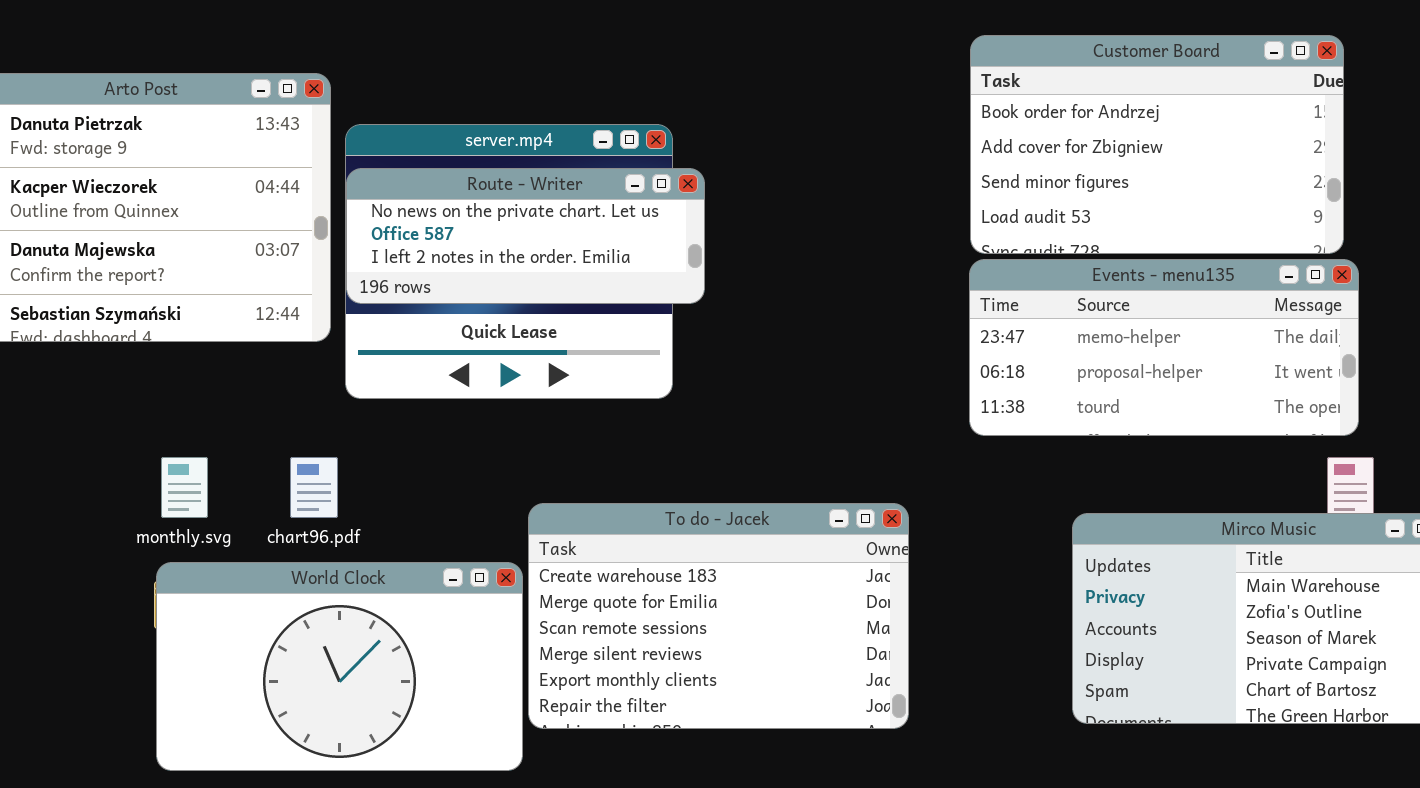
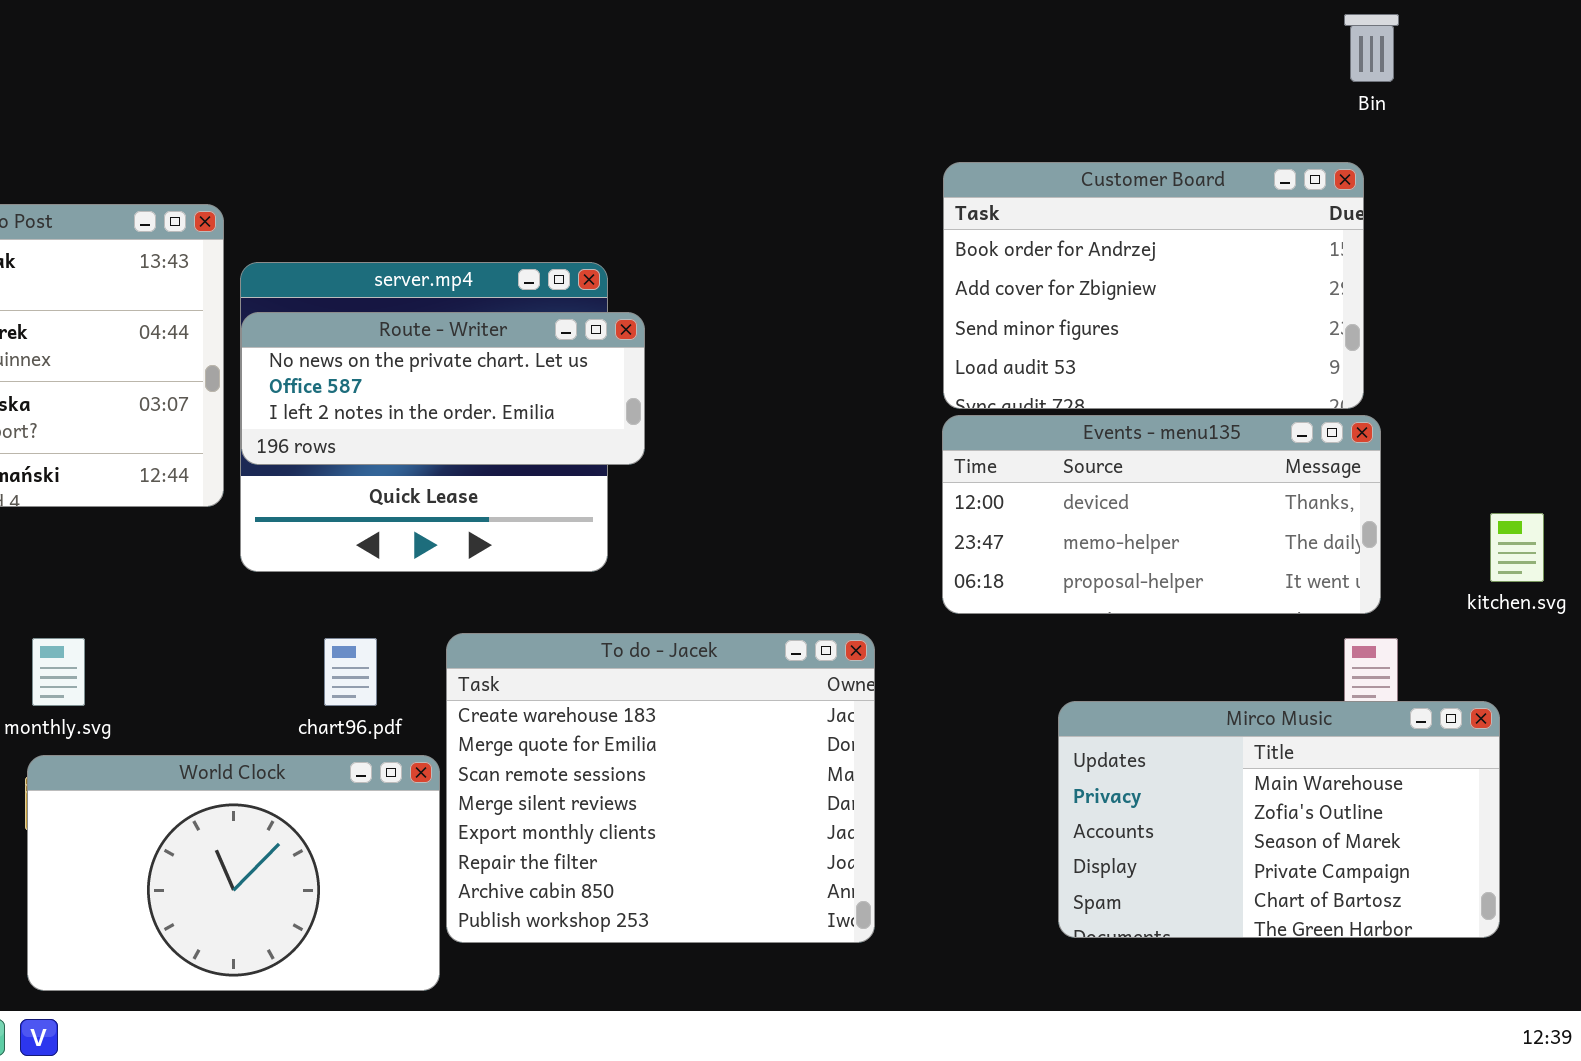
Events - menu135: [969,259,1359,436] -> [942,415,1381,614], scrolled up 1 row
chart96.pdf: [290,457,338,518] -> [324,638,377,706], moved
To do - Jacek: [528,503,909,729] -> [446,633,875,943], resized

